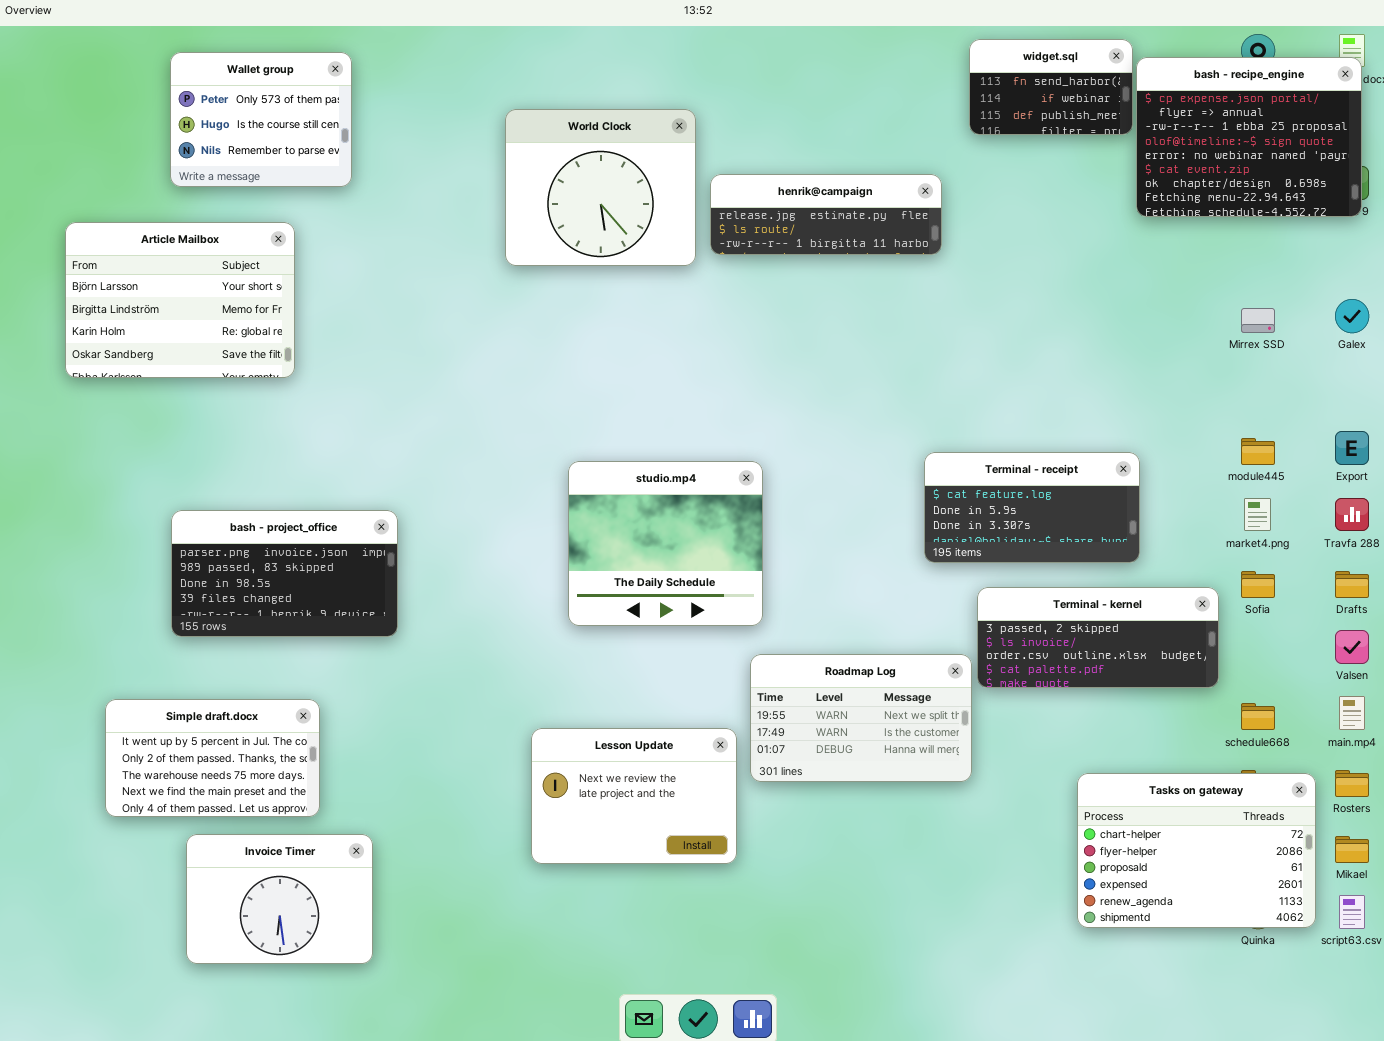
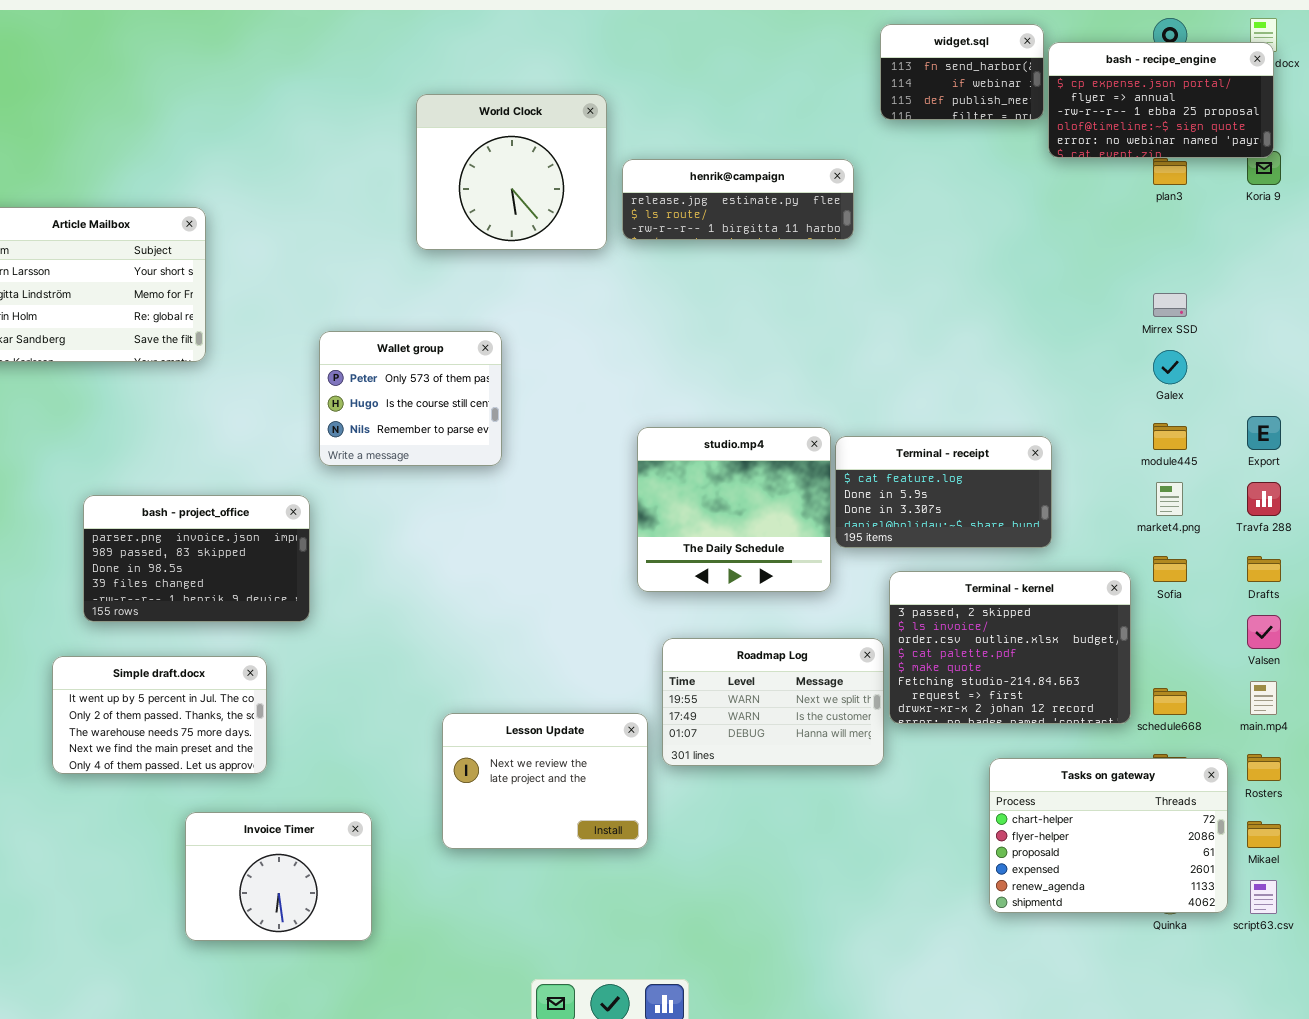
Wallet group: [170,52,352,187] -> [319,331,502,466], moved
bash - recipe_engine: [1136,57,1362,217] -> [1048,42,1274,158], resized
Galex: [1335,299,1369,333] -> [1153,350,1187,384], moved
studio.mp4: [568,461,763,626] -> [637,427,831,592], moved
Terminal - kernel: [977,587,1219,688] -> [889,571,1131,724], resized
Simple draft.docx: [105,699,320,817] -> [52,656,267,774], moved
Invoice Timer: [186,834,373,964] -> [185,812,372,941], moved

